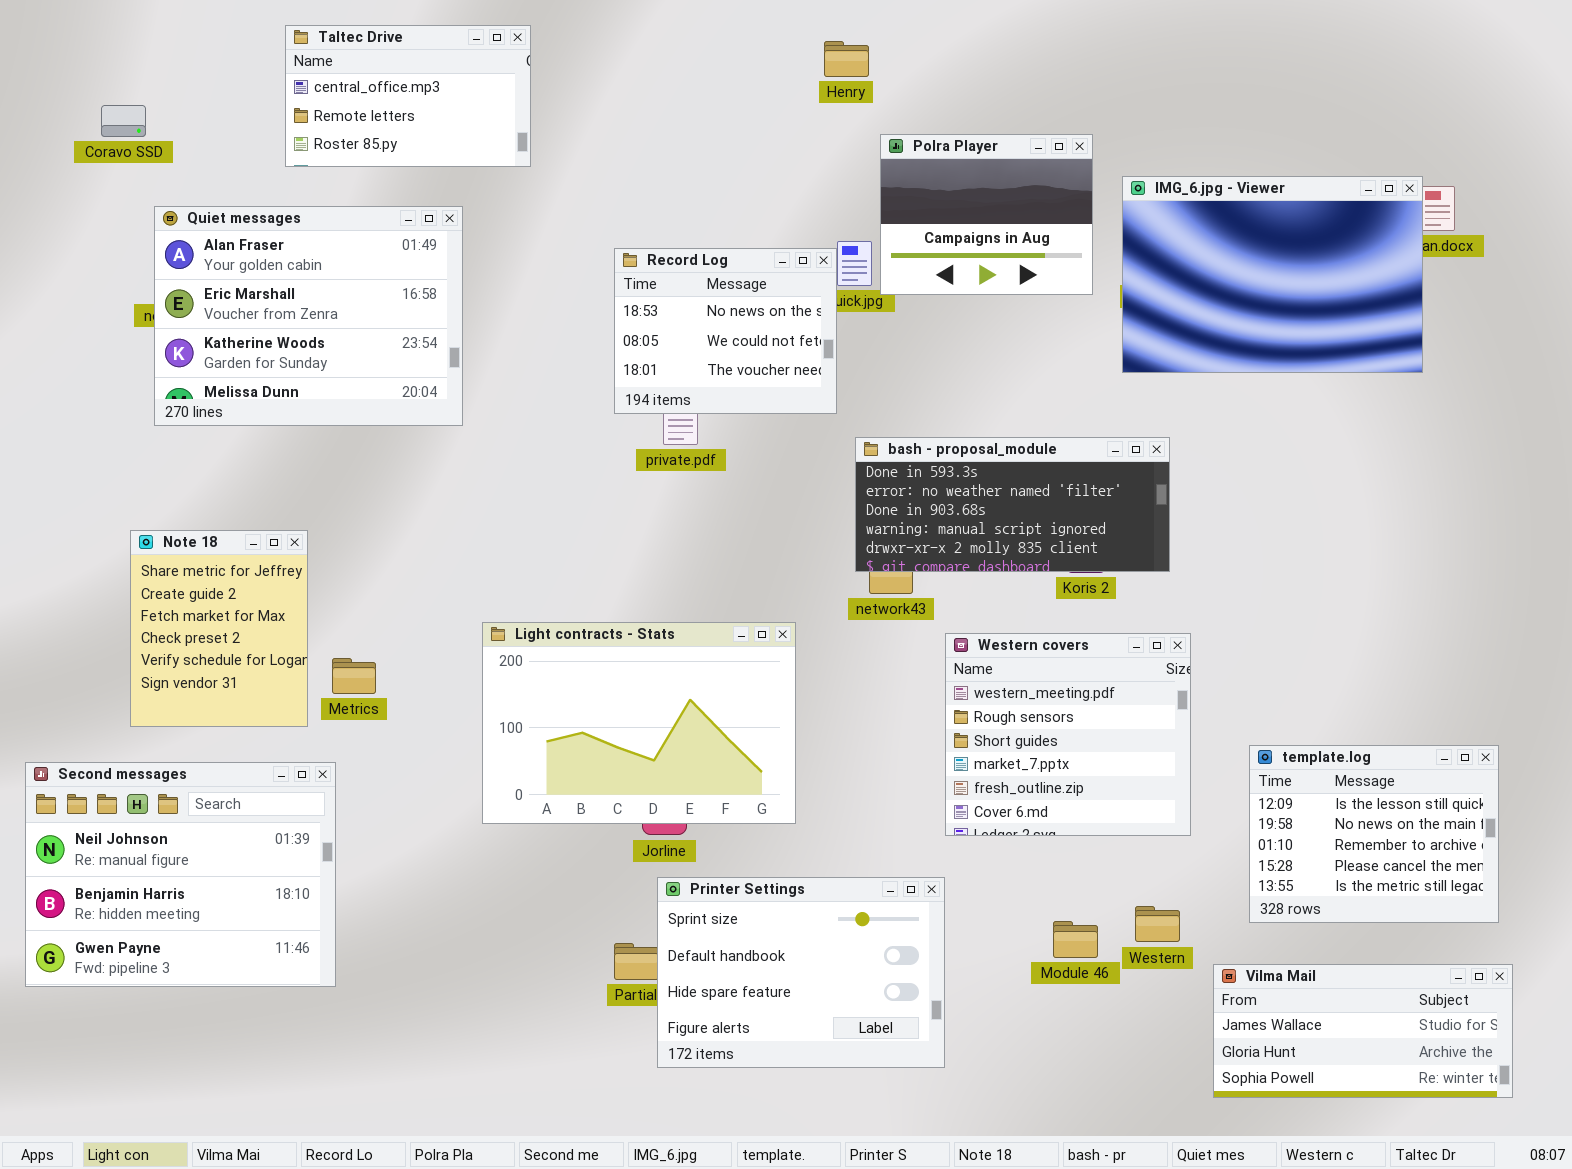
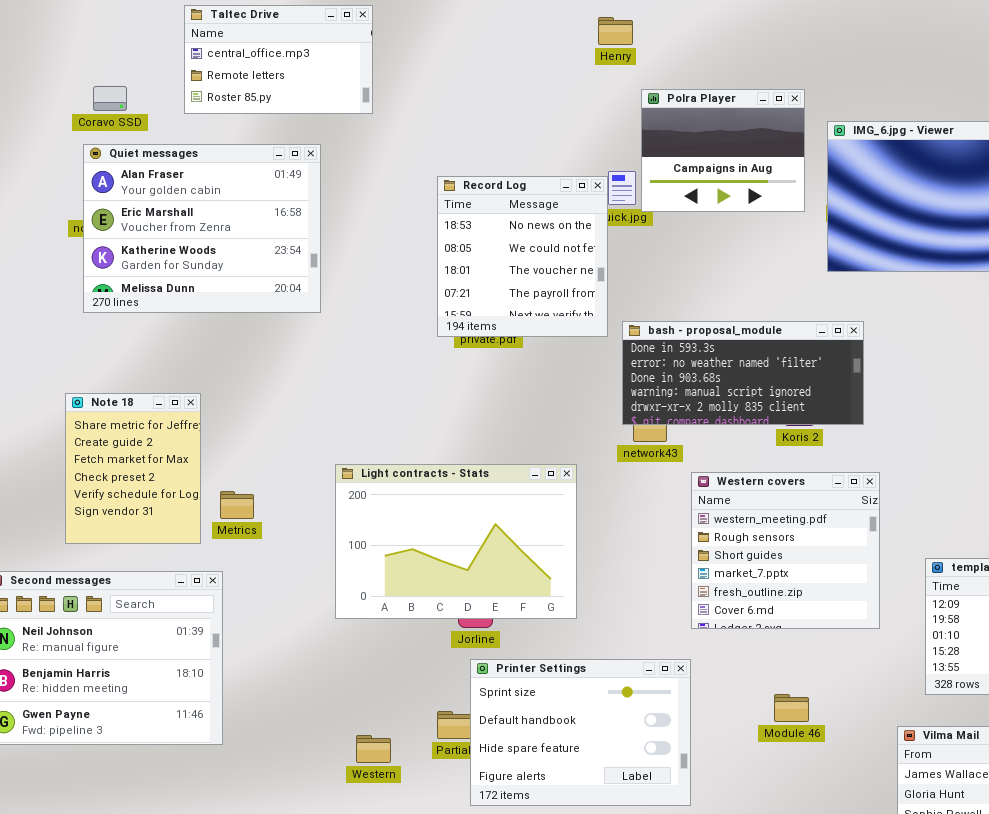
Coravo SSD: [101,105,146,137] -> [93,86,127,111], moved
Record Log: [614,248,837,414] -> [437,176,608,337], resized
Western: [1135,906,1180,942] -> [356,735,391,763], moved

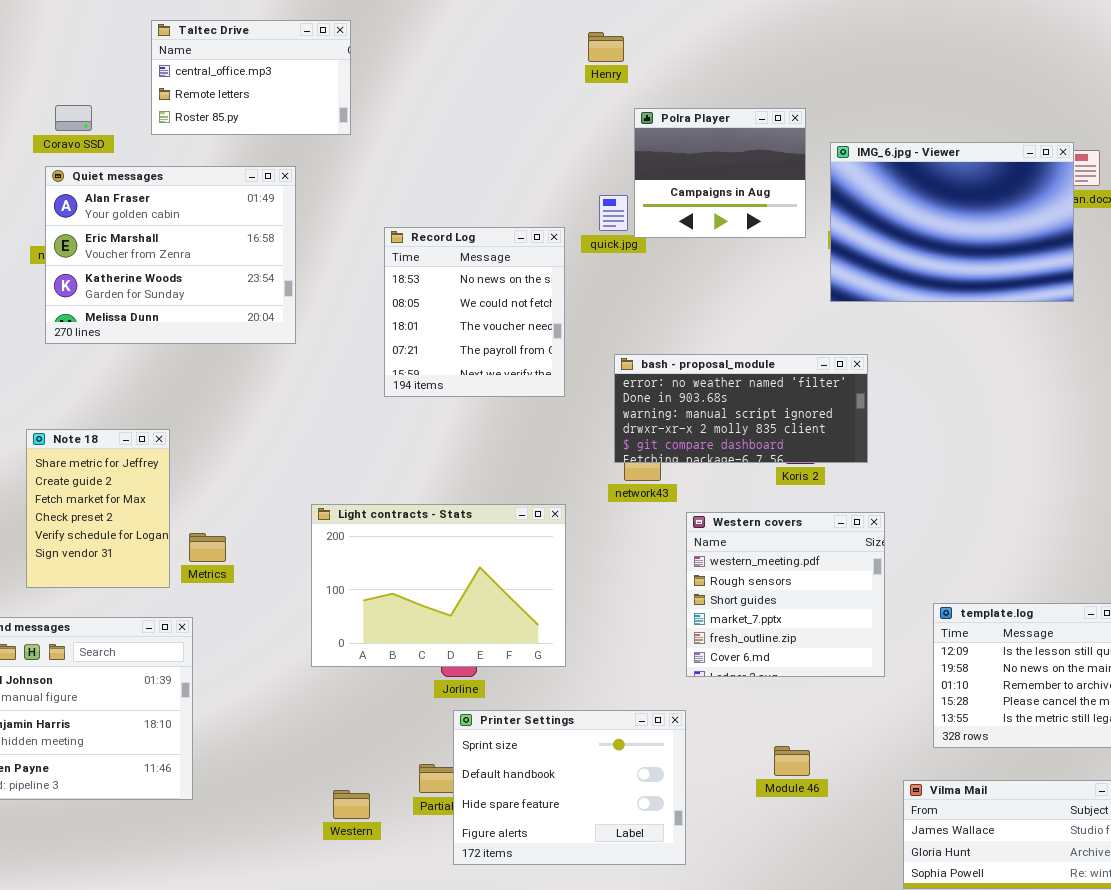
Record Log: [437,176,608,337] -> [384,227,565,397], moved
bash - proposal_module: [622,321,864,425] -> [614,354,868,463], scrolled down 1 row

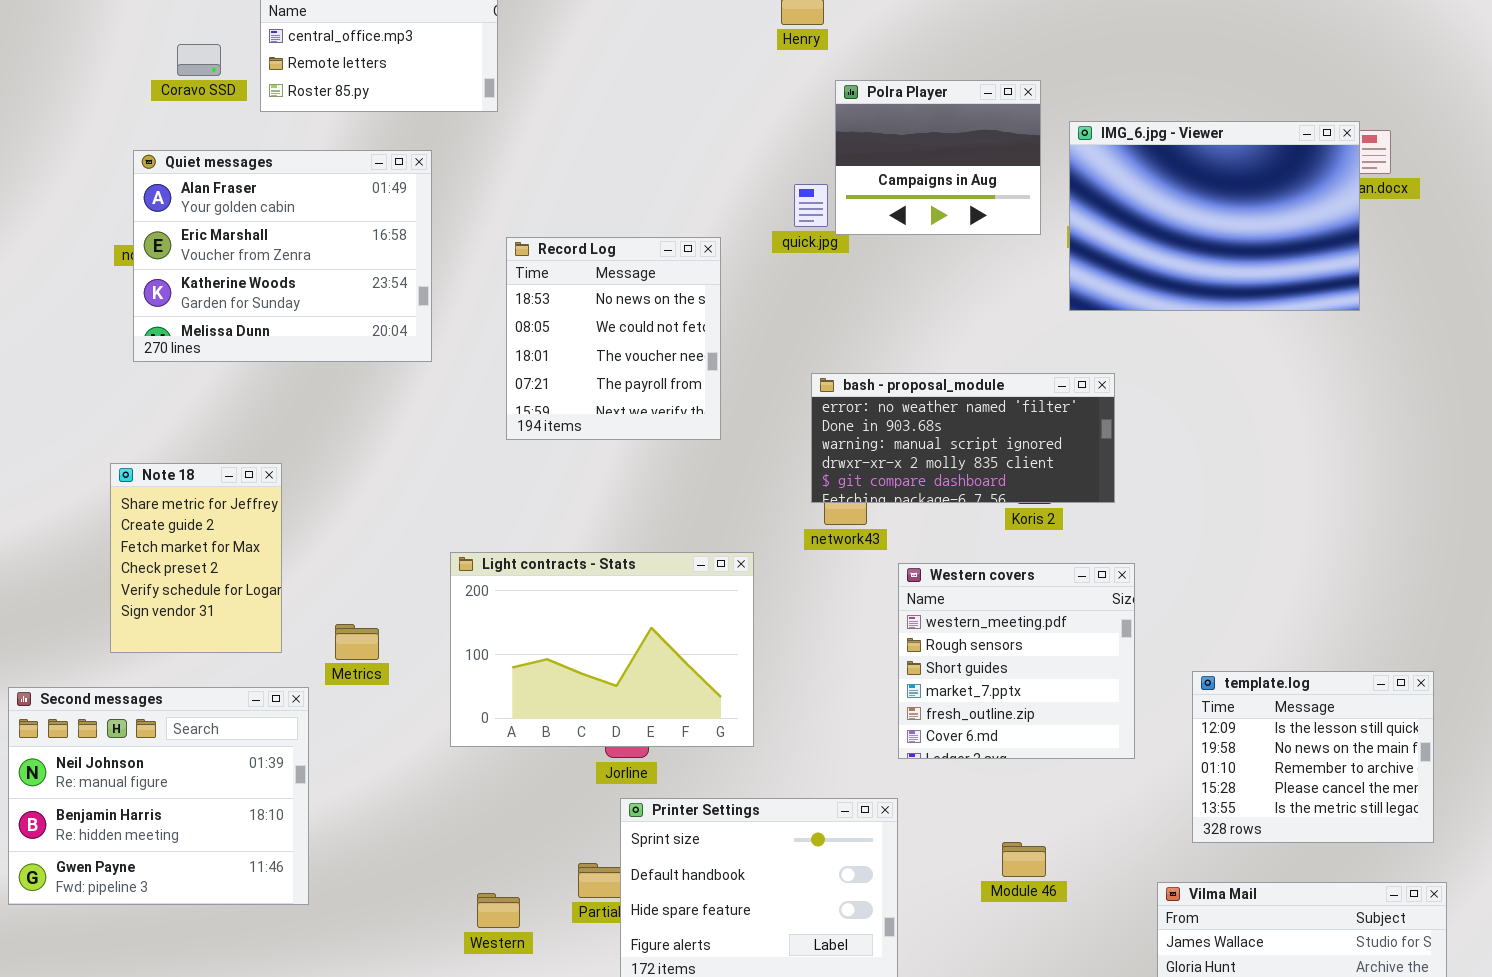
Coravo SSD: [55,105,92,131] -> [177,44,221,76], moved
Record Log: [384,227,565,397] -> [506,237,721,440], moved
Metrics: [189,533,226,562] -> [335,624,379,660], moved

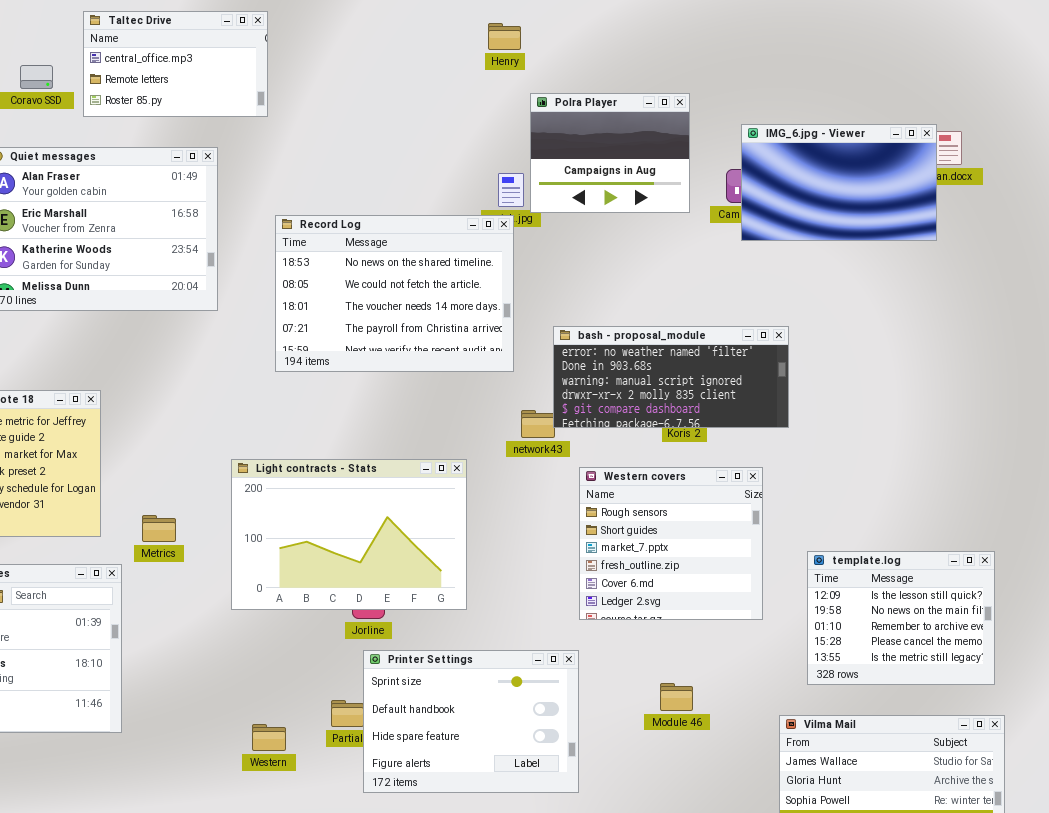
IMG_6.jpg - Viewer: [1069,121,1360,311] -> [741,124,937,241], resized
Record Log: [506,237,721,440] -> [275,215,514,372], resized
bash - proposal_module: [811,373,1115,503] -> [553,326,789,428], moved
Western covers: [898,563,1135,759] -> [579,467,763,620], scrolled down 1 row

